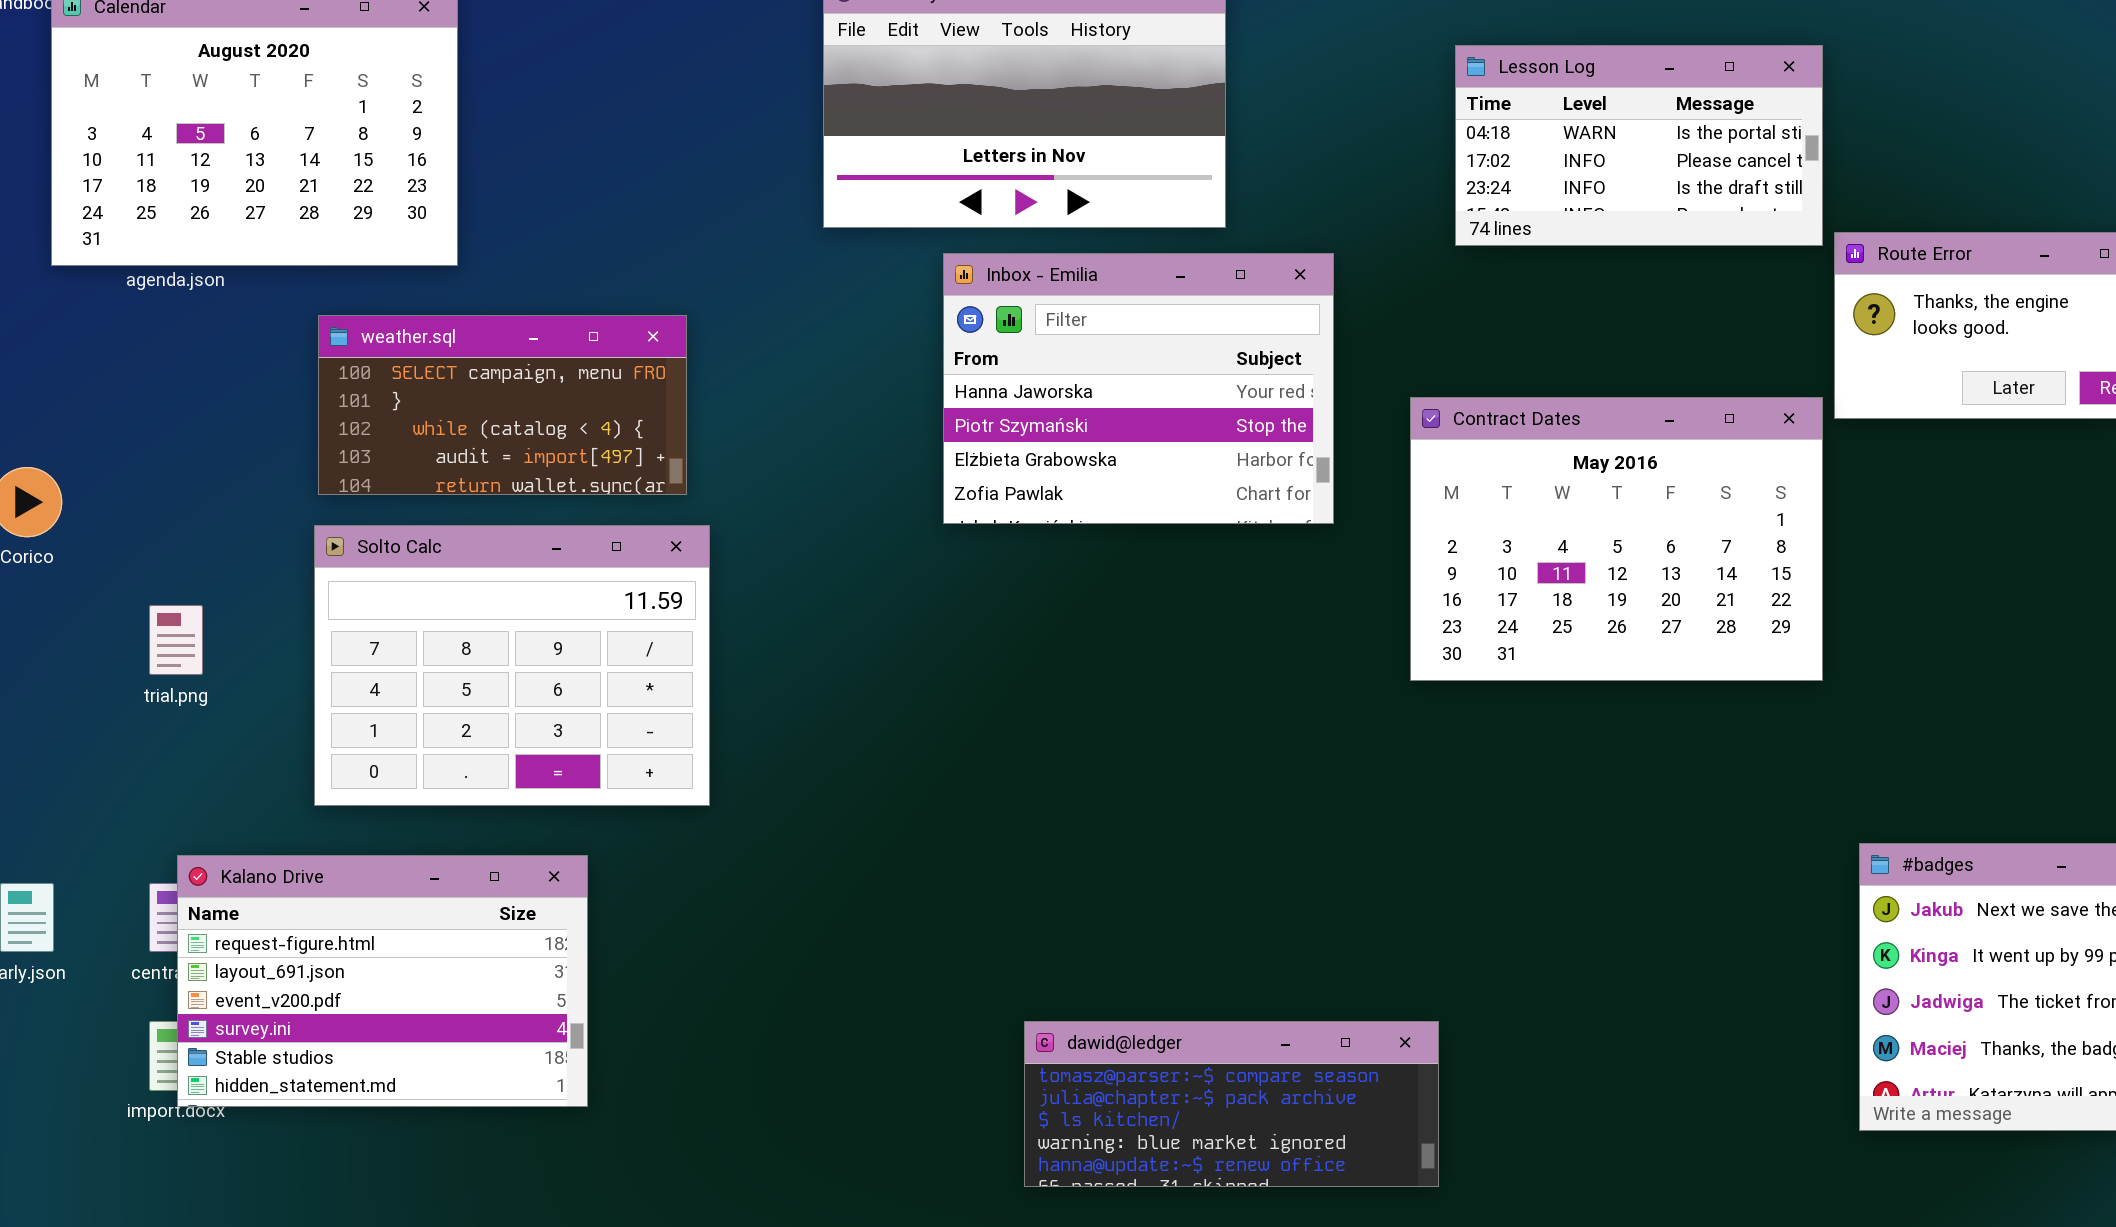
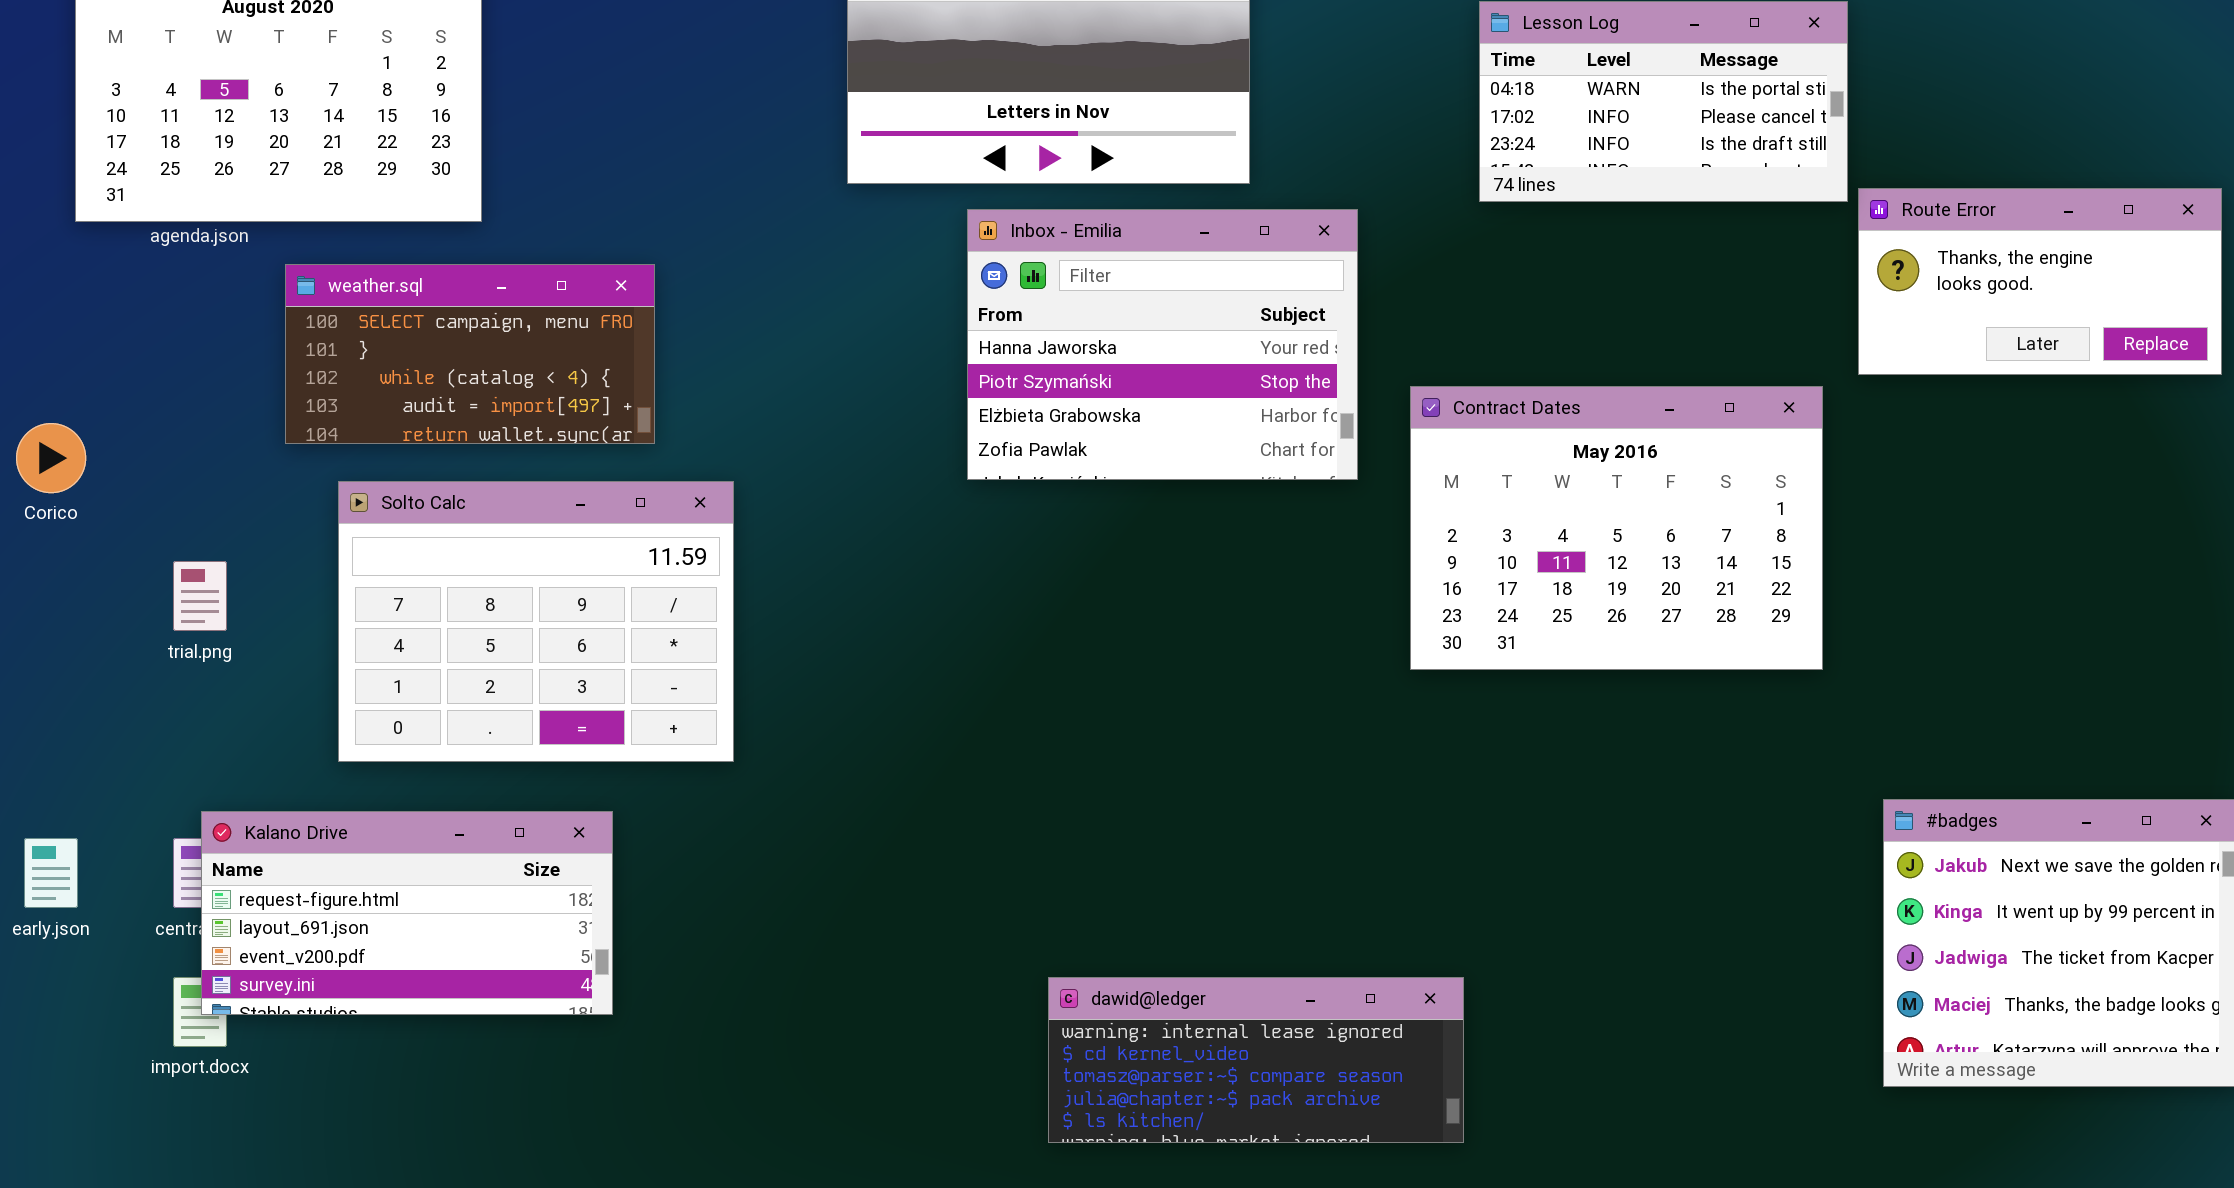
weather.sql: [318,315,687,495] -> [285,264,655,444], moved
Contract Dates: [1410,397,1823,681] -> [1410,386,1823,670], moved
Kalano Drive: [177,855,588,1107] -> [201,811,613,1015], resized
dawid@ledger: [1024,1021,1439,1187] -> [1048,977,1464,1143], scrolled up 2 rows

